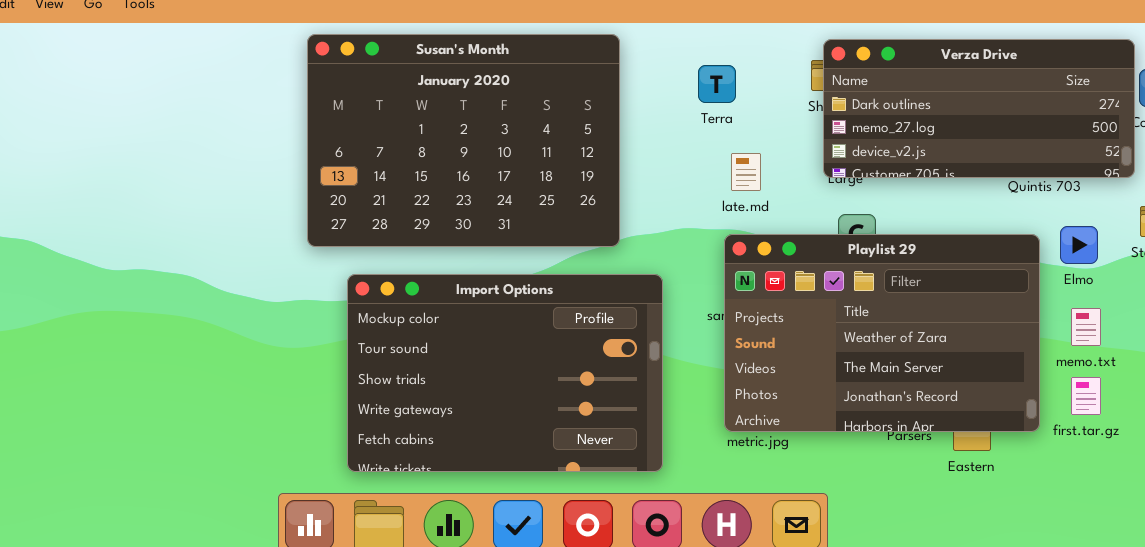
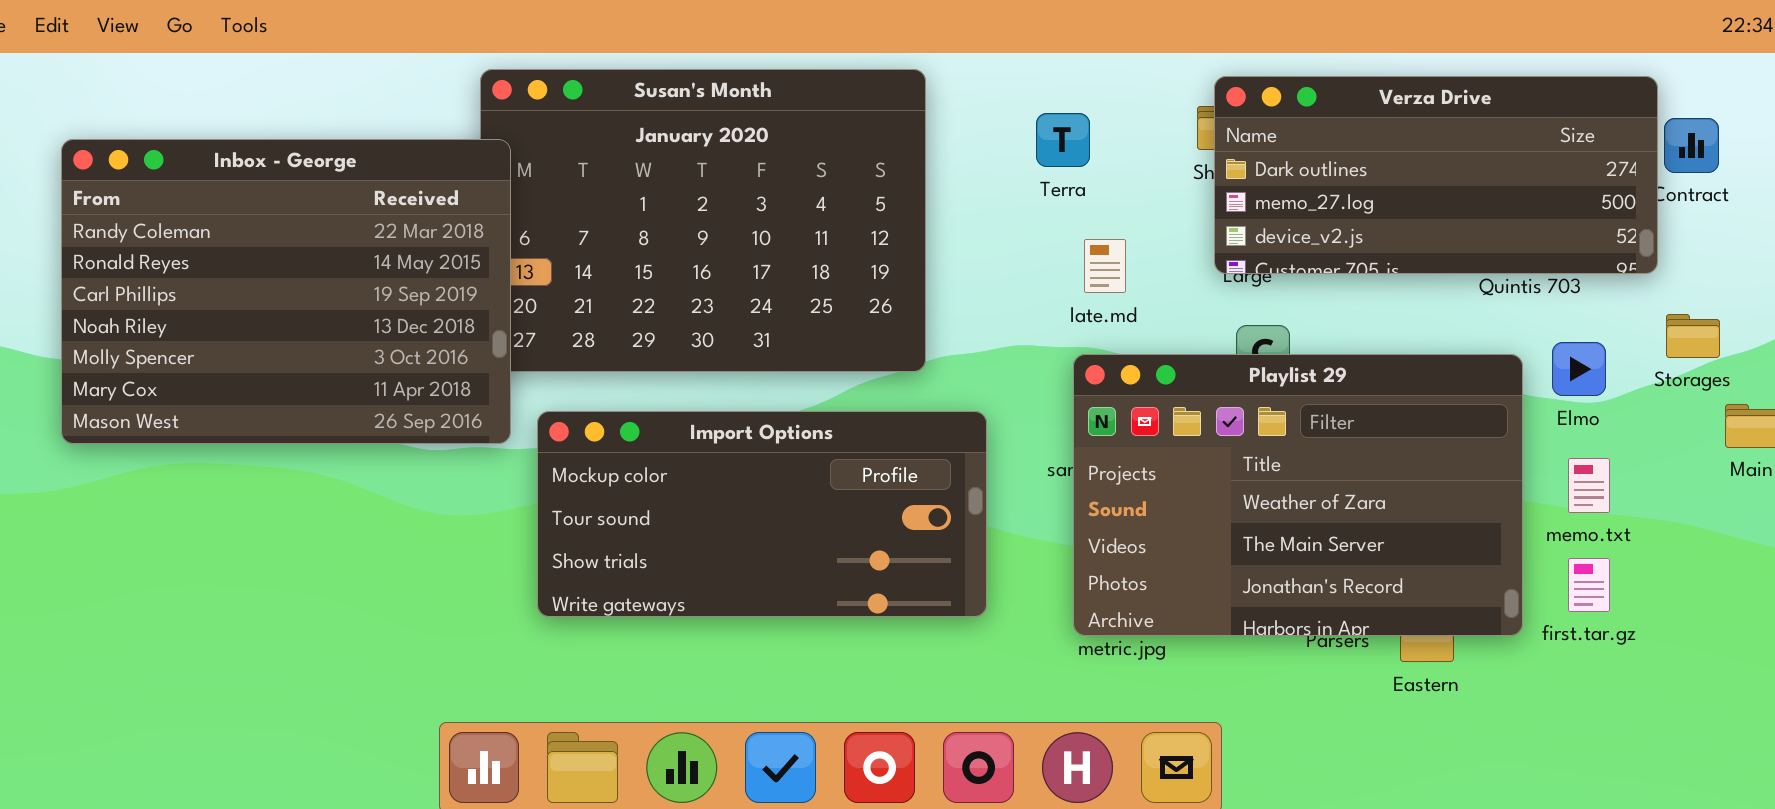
Inbox - George: none -> [61,139,511,444], opened
Import Options: [347,274,663,472] -> [537,411,987,617], resized

